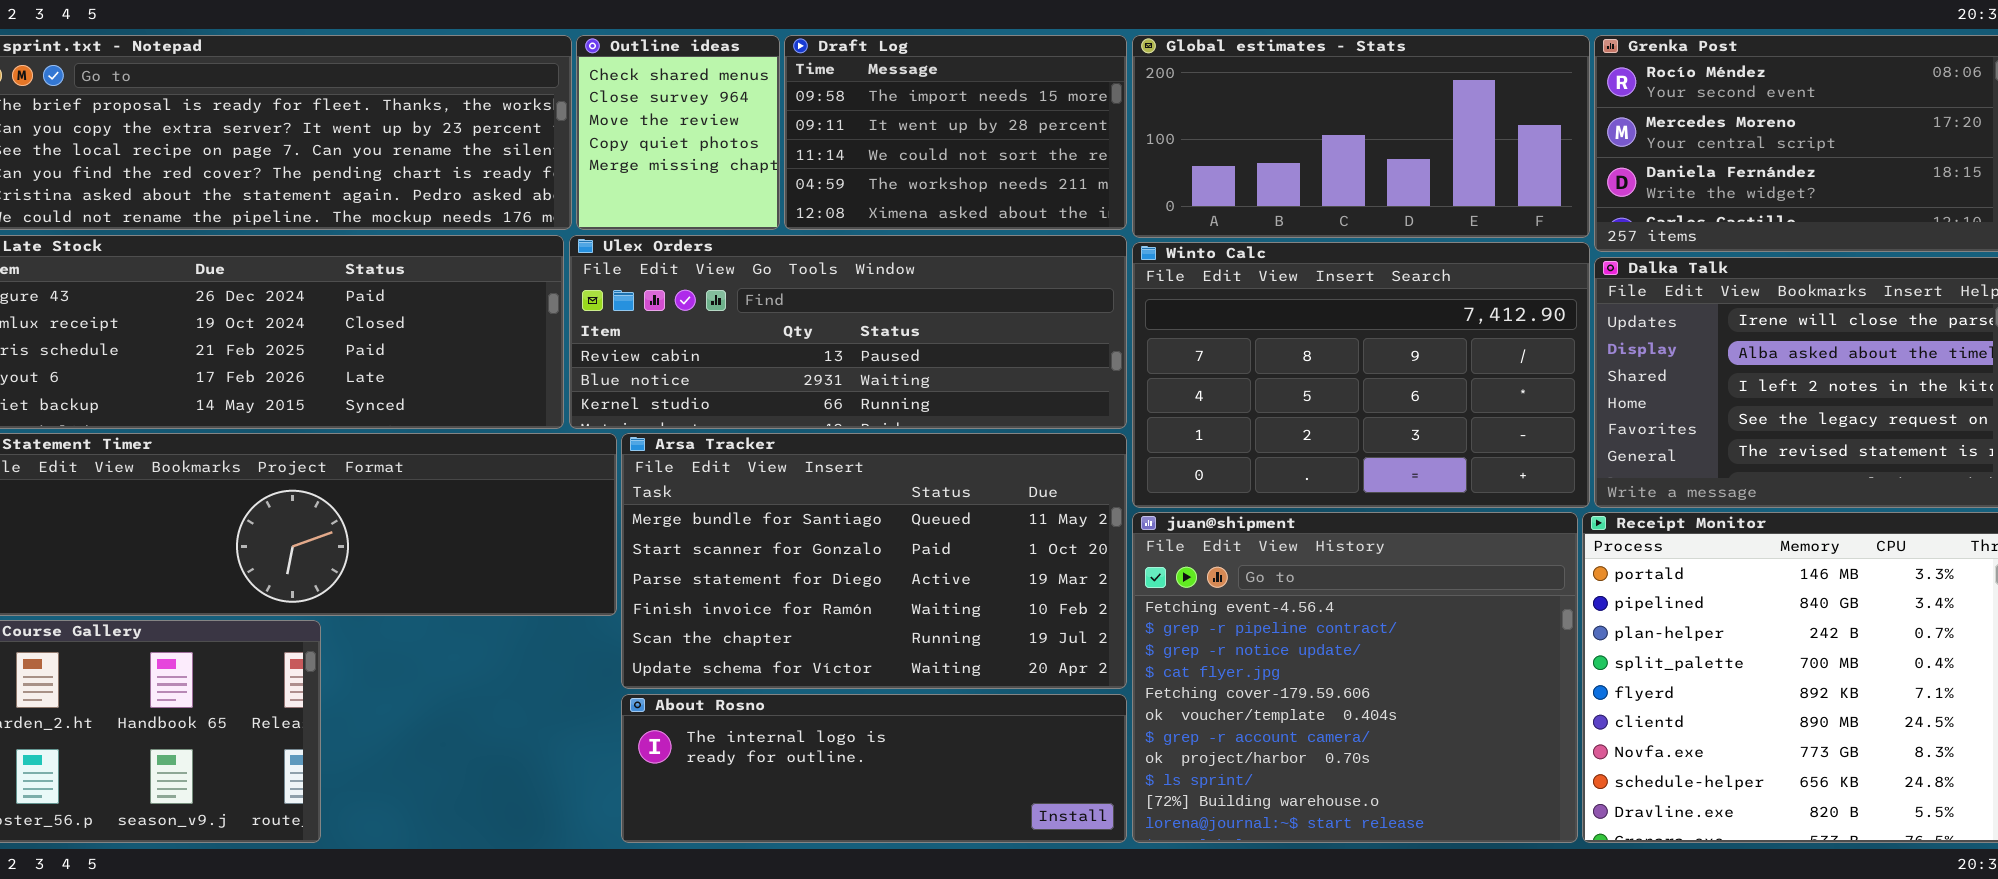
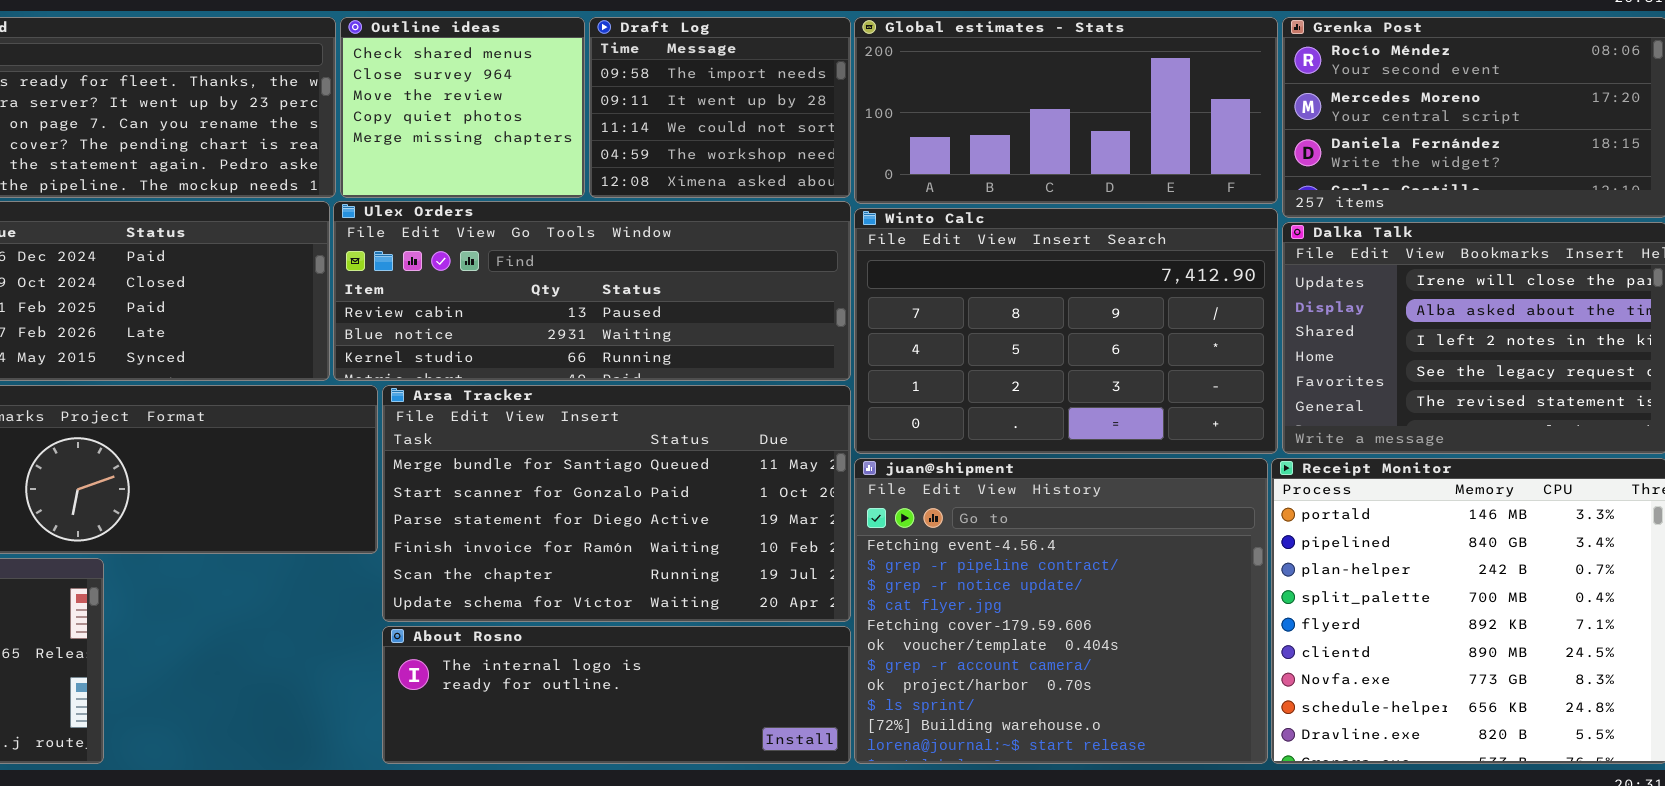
Outline ideas: [576,35,780,230] -> [340,17,585,198], resized
Draft Log: [784,35,1127,230] -> [589,17,851,198], resized

